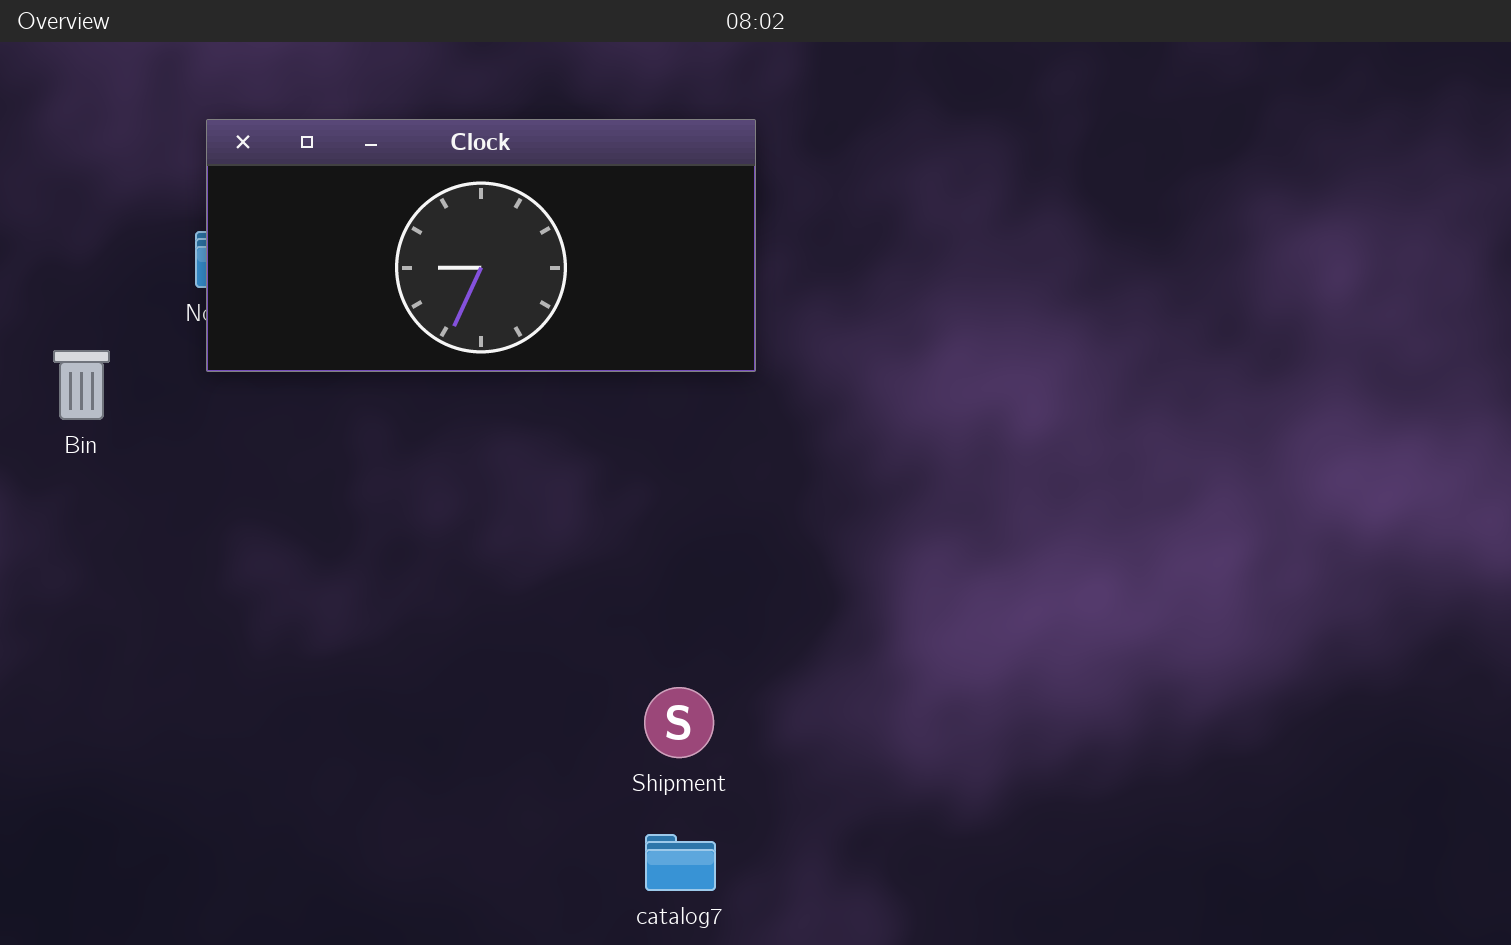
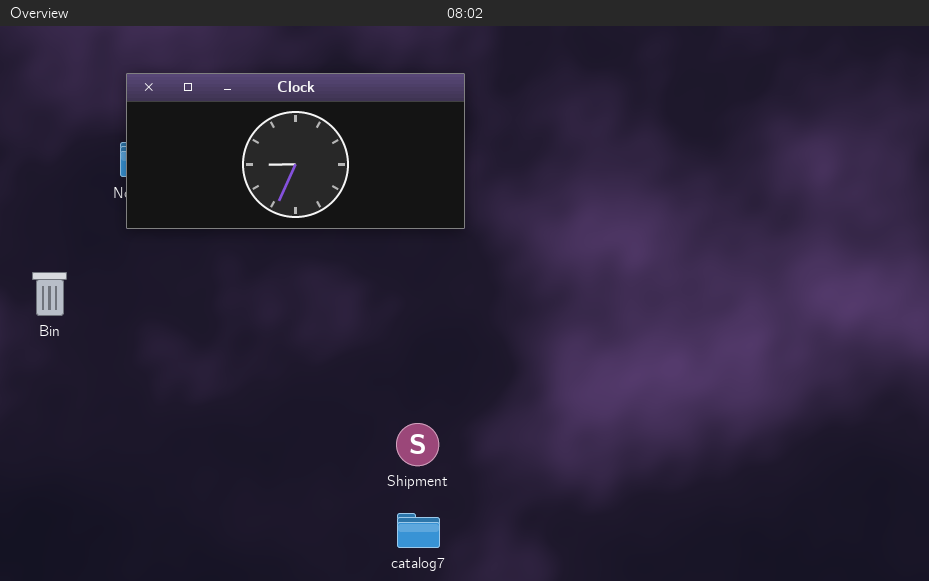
Bin: [53,350,110,420] -> [32,272,67,316], moved

